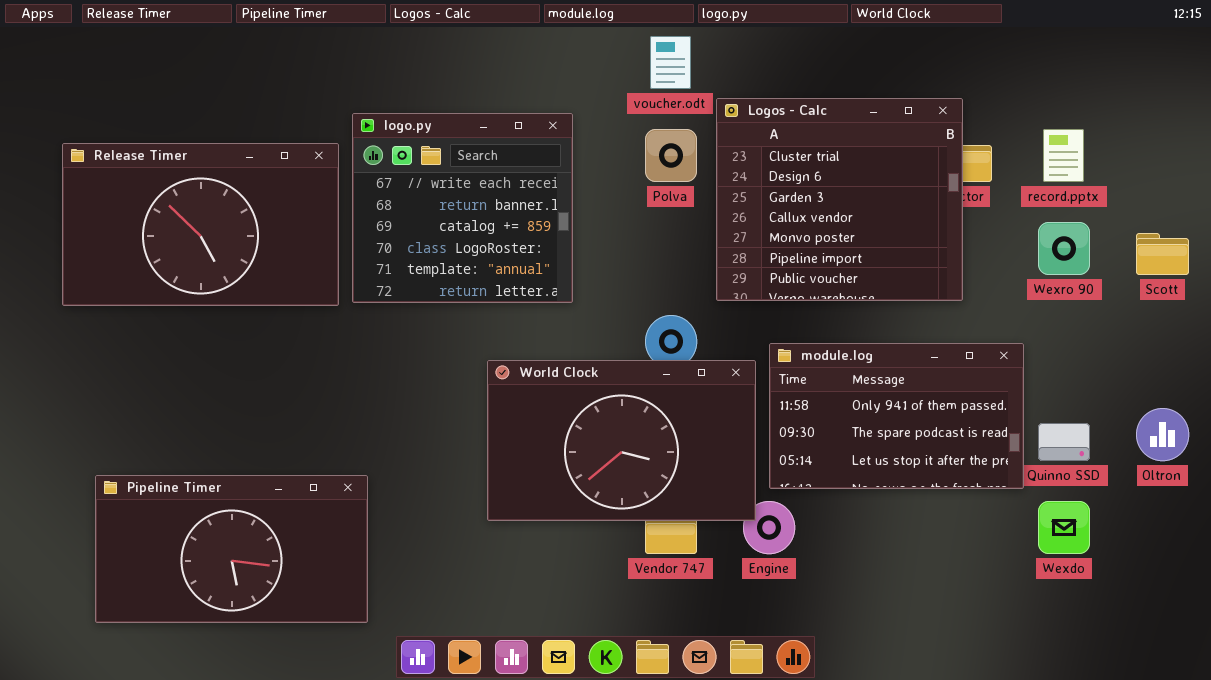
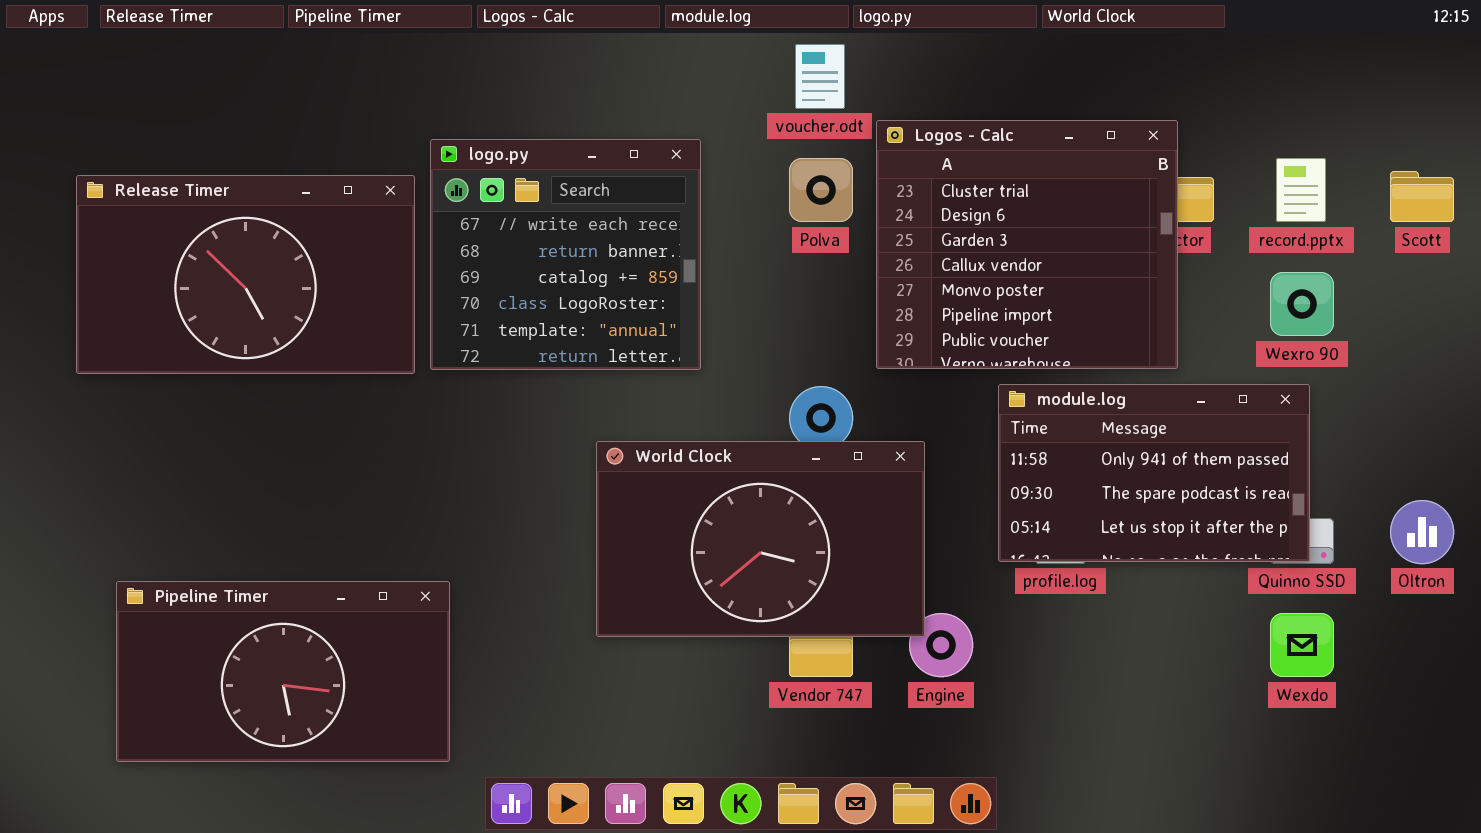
Scott: [1136,233,1189,275] -> [1390,171,1454,222], moved
module.log: [769,343,1024,489] -> [998,384,1310,562], moved

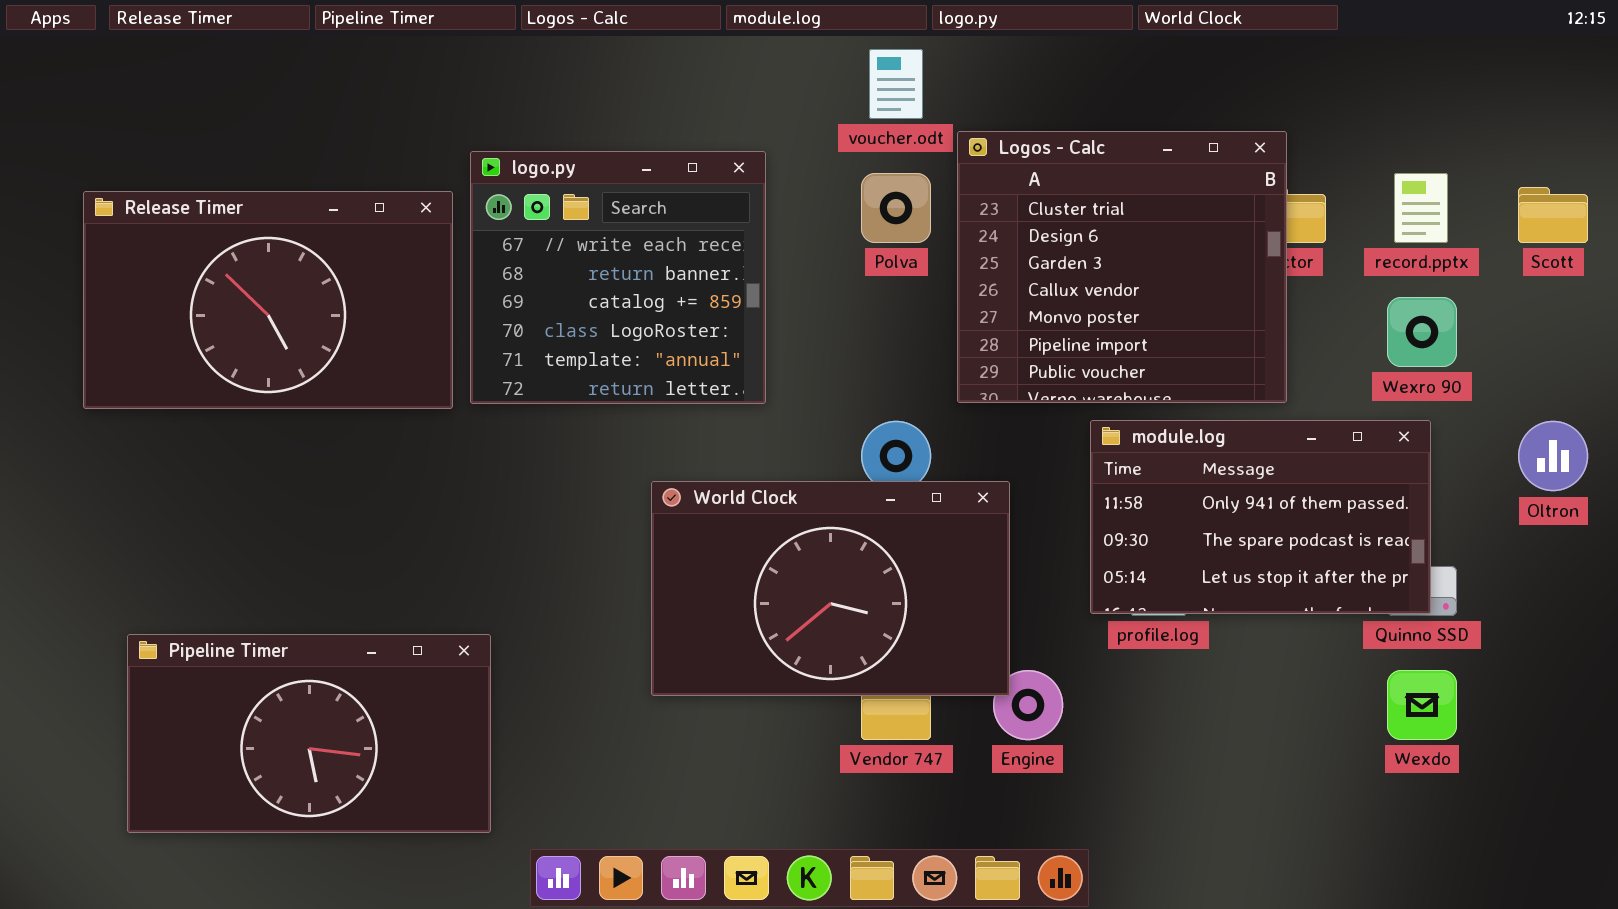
Oltron: [1390,500,1454,564] -> [1518,421,1588,491], moved

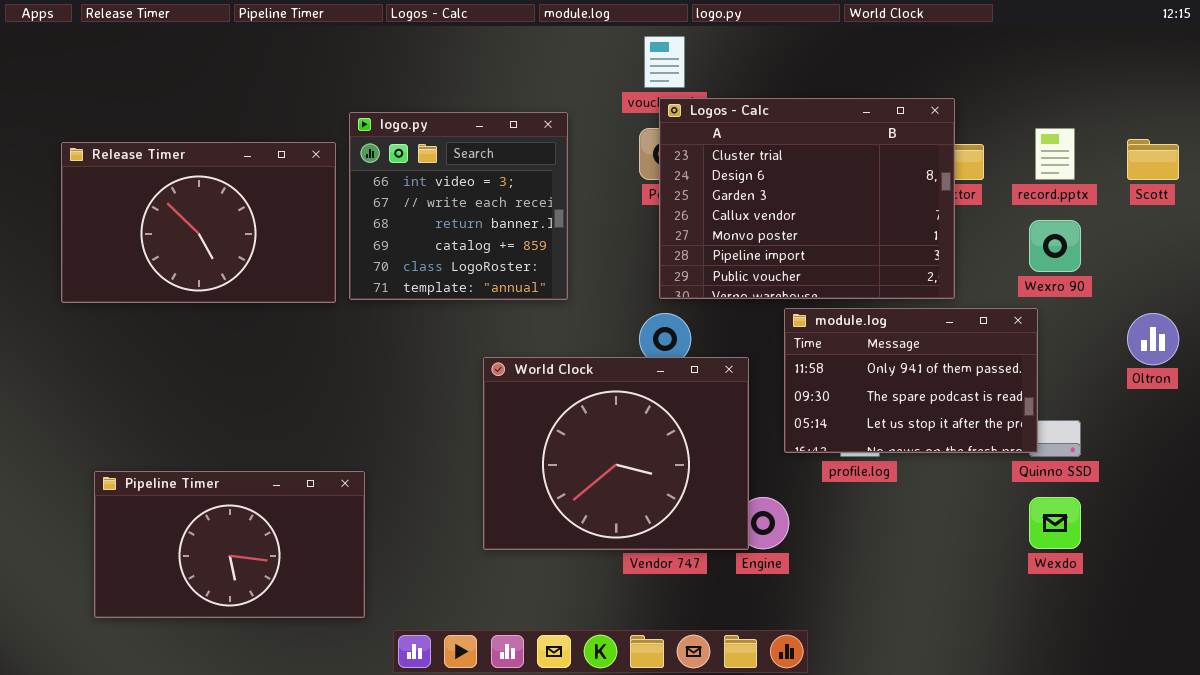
Logos - Calc: [957,131,1287,403] -> [659,98,955,299], resized
logo.py: [470,151,766,404] -> [349,112,568,300], scrolled up 1 row
module.log: [1090,420,1431,614] -> [784,308,1038,453], moved
World Clock: [651,481,1010,696] -> [483,357,749,550], resized

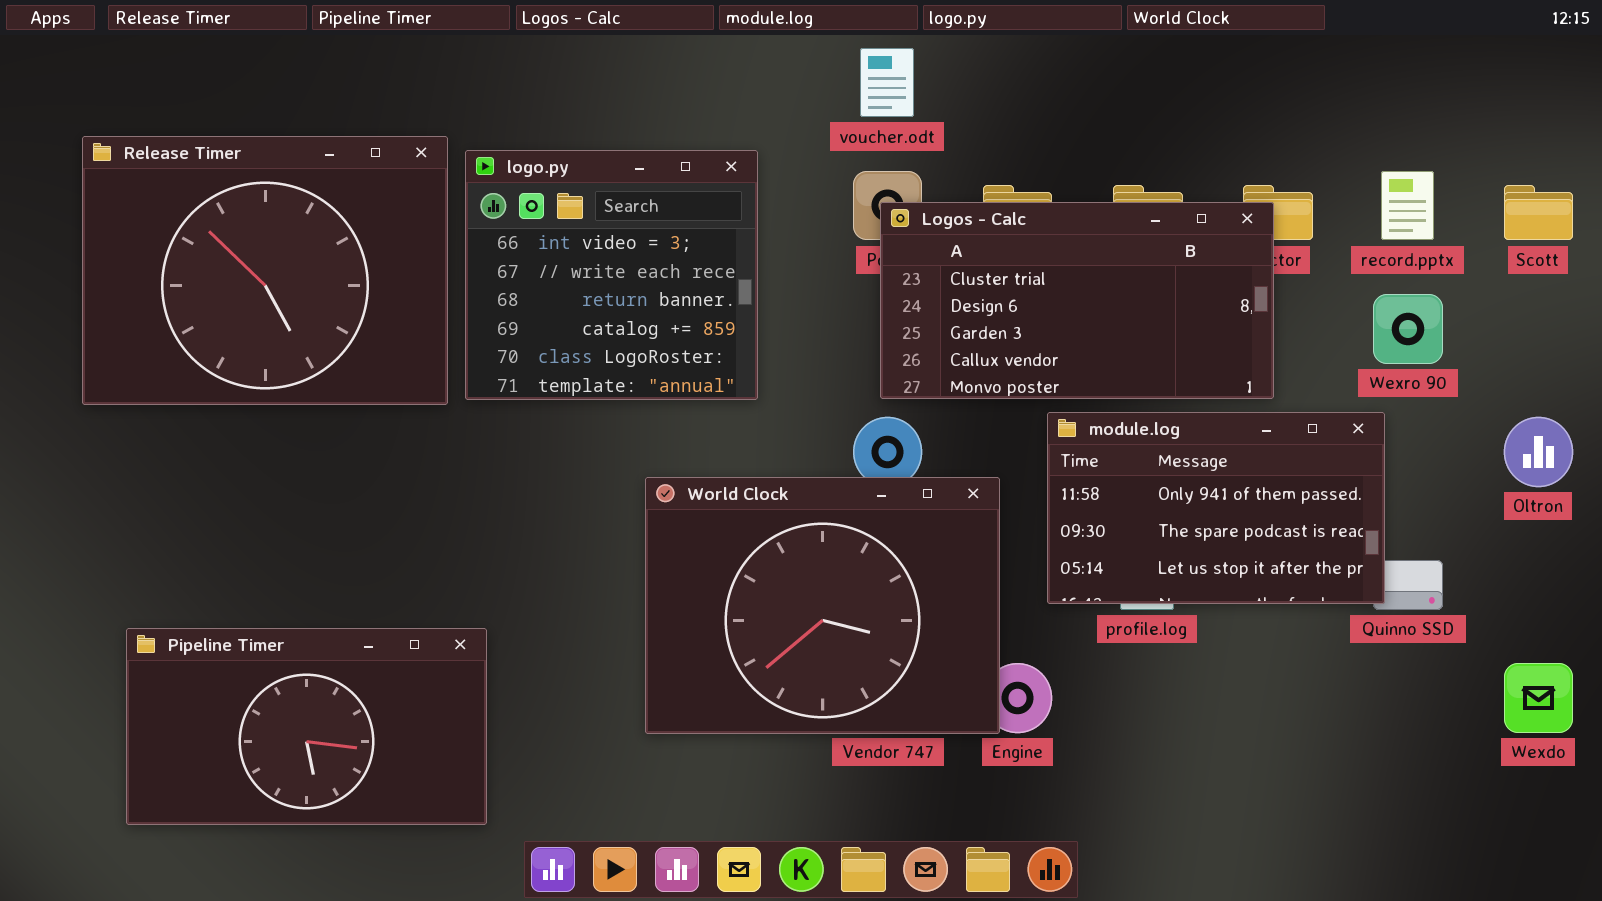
Logos - Calc: [659,98,955,299] -> [880,202,1274,399], resized
Release Timer: [61,142,336,303] -> [82,136,448,405], resized
Wexdo: [1029,497,1081,549] -> [1504,663,1573,733], moved

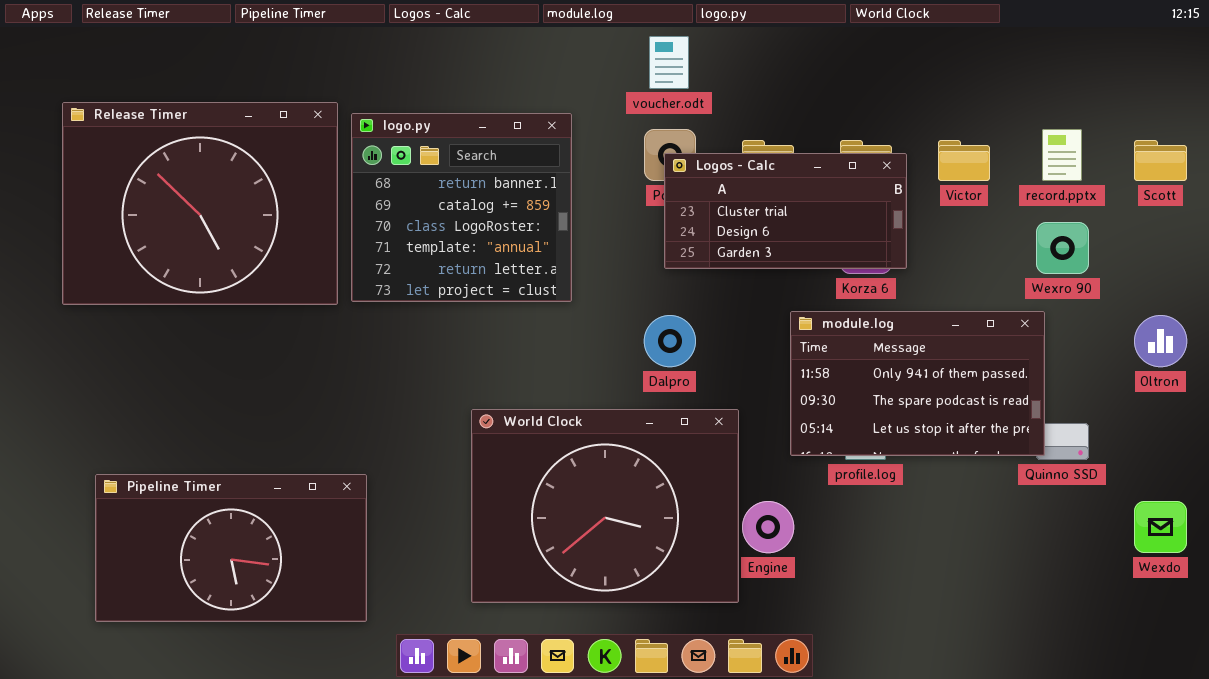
logo.py: [465,150,758,400] -> [351,113,572,302], scrolled down 2 rows
Logos - Calc: [880,202,1274,399] -> [664,153,907,269], resized
World Clock: [645,477,1000,734] -> [471,409,739,603], moved

